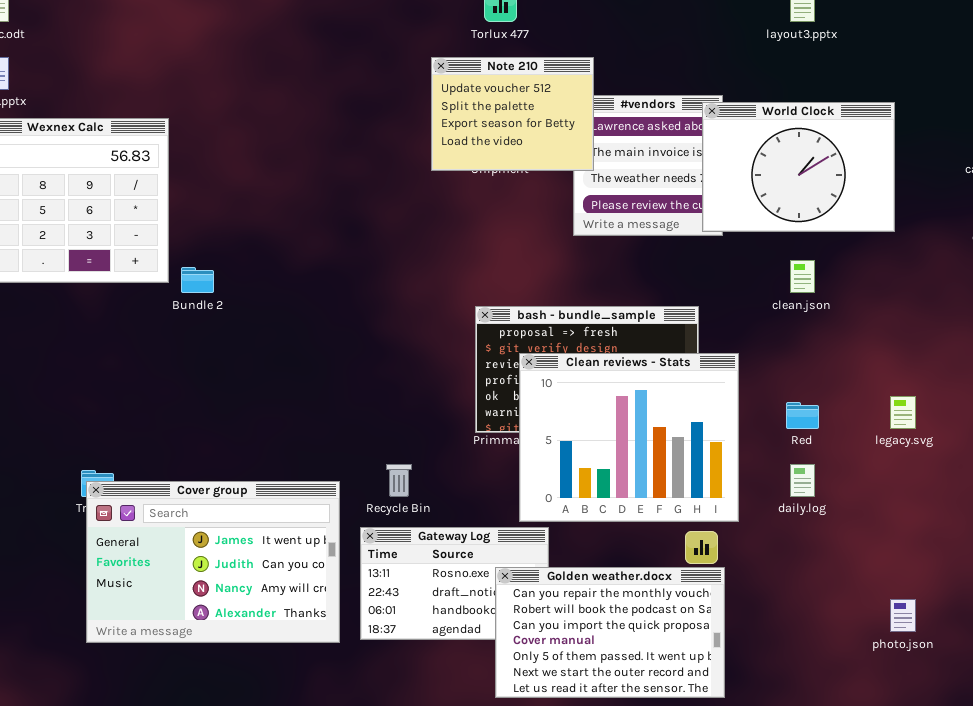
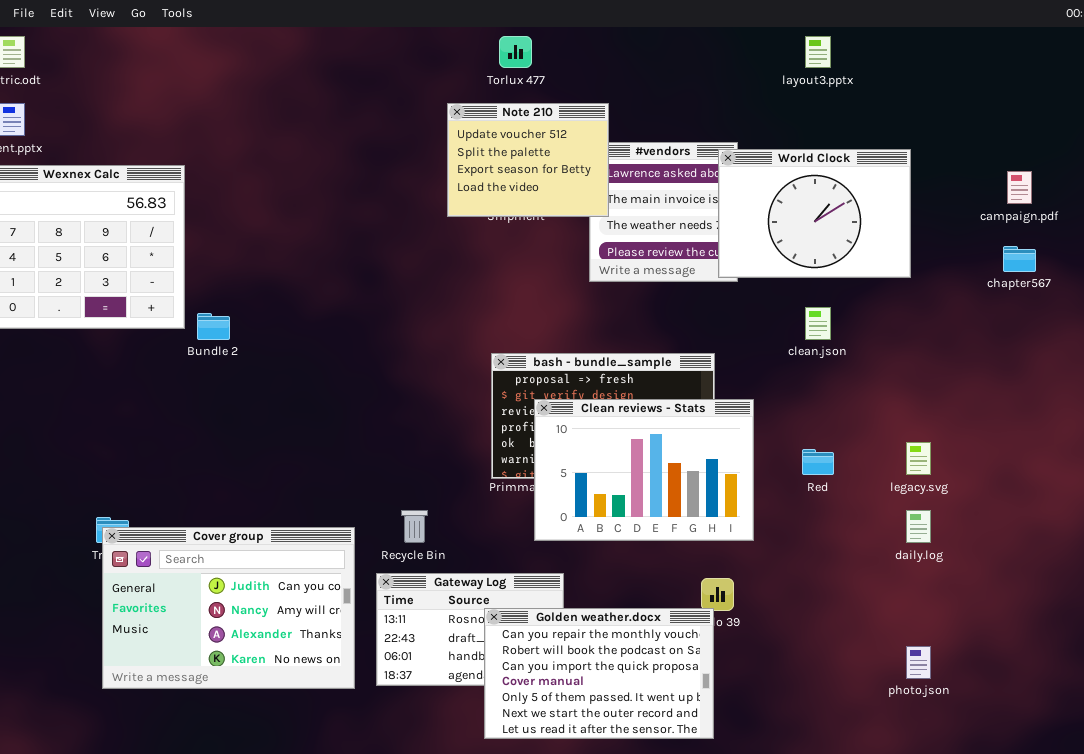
Clean reviews - Stats: [519,353,739,522] -> [534,399,754,541], resized
daily.log: [790,464,815,497] -> [906,510,931,543], moved
Cover group: [86,481,340,643] -> [102,527,355,689], scrolled down 1 row
Golden weather.docx: [495,567,725,698] -> [484,608,714,739], moved

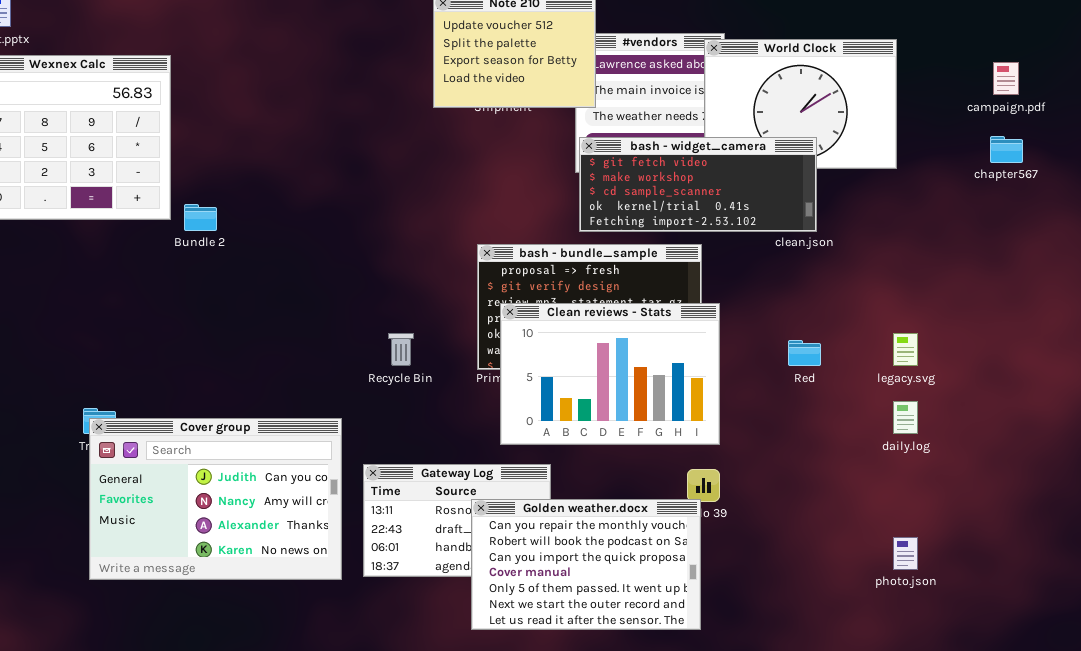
bash - widget_camera: none -> [579,137,817,232], opened
Clean reviews - Stats: [534,399,754,541] -> [500,303,720,445], moved
Recycle Bin: [401,510,428,543] -> [388,333,414,366], moved

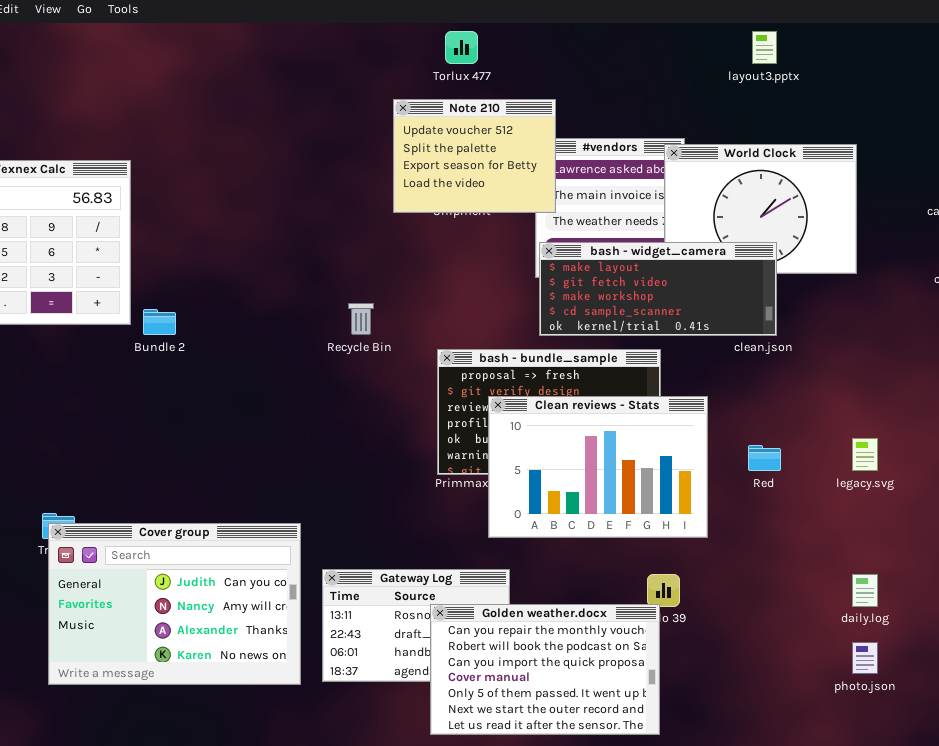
bash - widget_camera: [579,137,817,232] -> [539,242,777,336], scrolled up 1 row
Clean reviews - Stats: [500,303,720,445] -> [488,396,708,538], moved
Recycle Bin: [388,333,414,366] -> [348,303,374,335], moved
daily.log: [893,401,918,434] -> [852,574,878,607], moved

